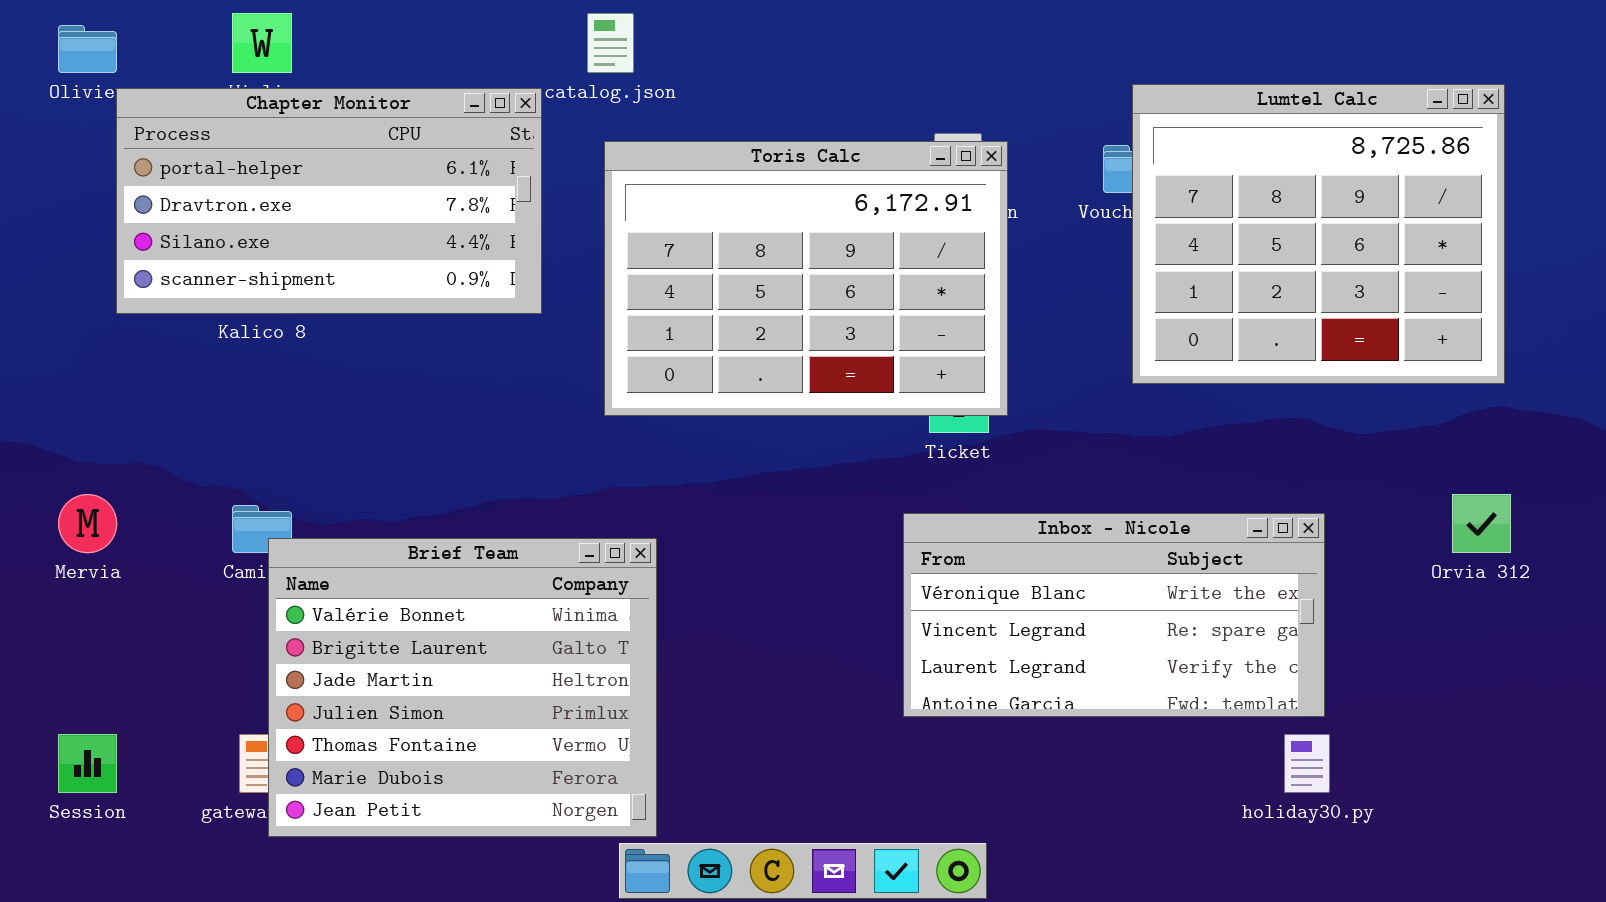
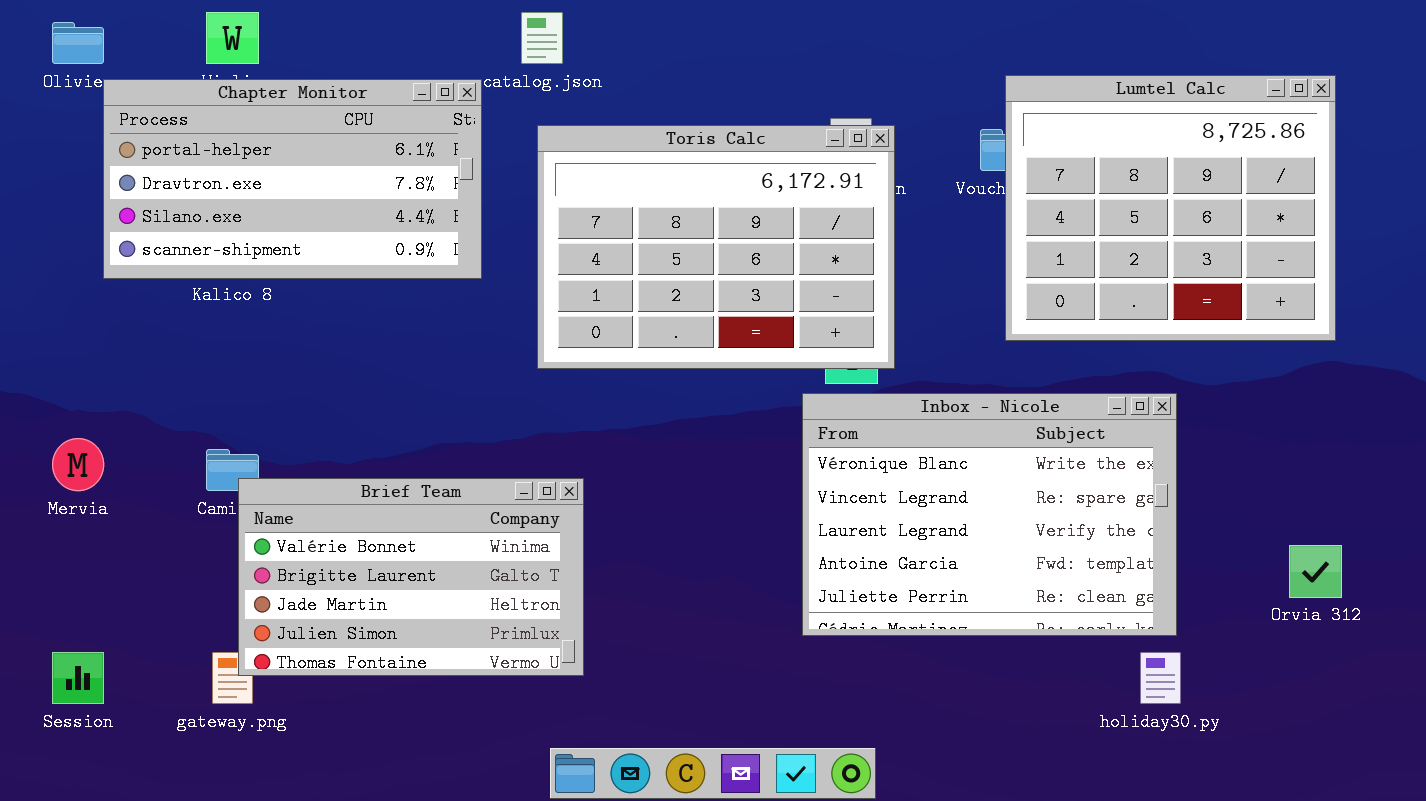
Orvia 312: [1452,494,1511,553] -> [1289,545,1342,598], moved
Inbox - Nicole: [903,513,1325,717] -> [802,393,1177,636], resized
Brief Team: [268,538,657,837] -> [238,478,584,676], resized

